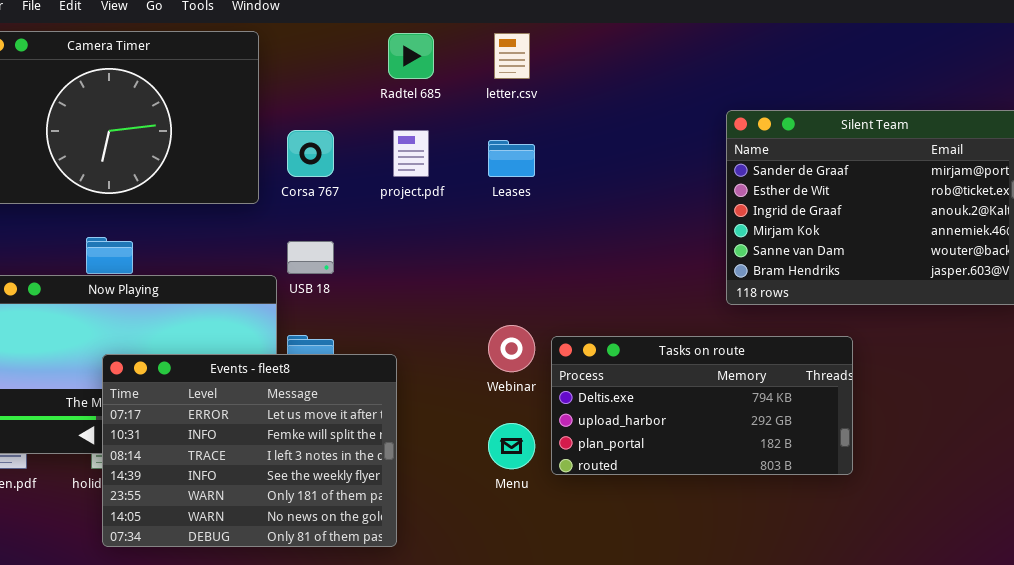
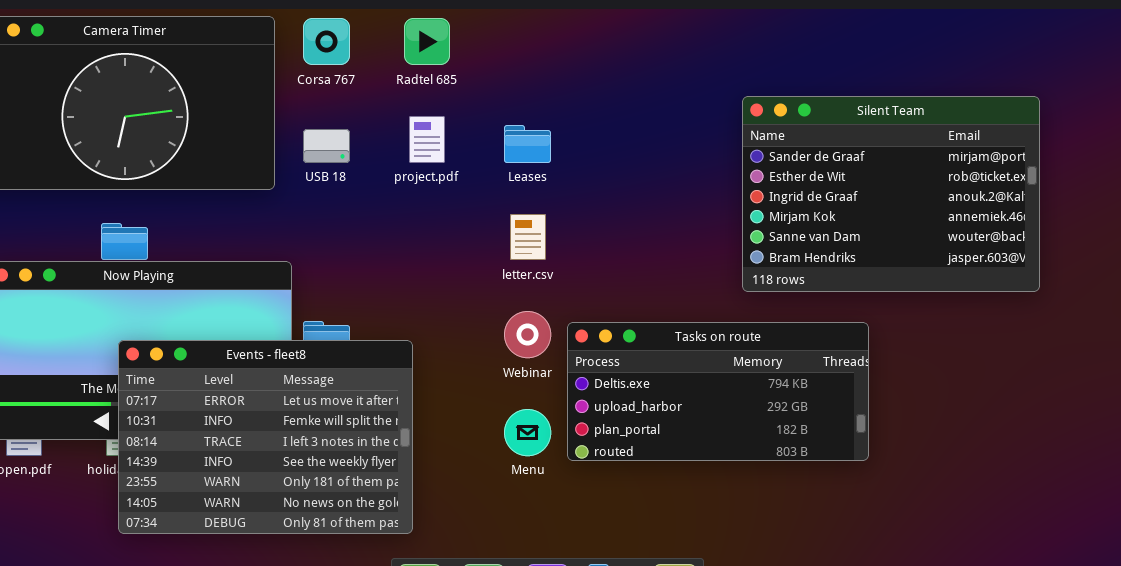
letter.csv: [494,33,530,79] -> [510,214,546,260], moved
Corsa 767: [287,130,334,177] -> [303,18,350,65], moved
USB 18: [287,241,334,274] -> [303,129,350,163], moved

